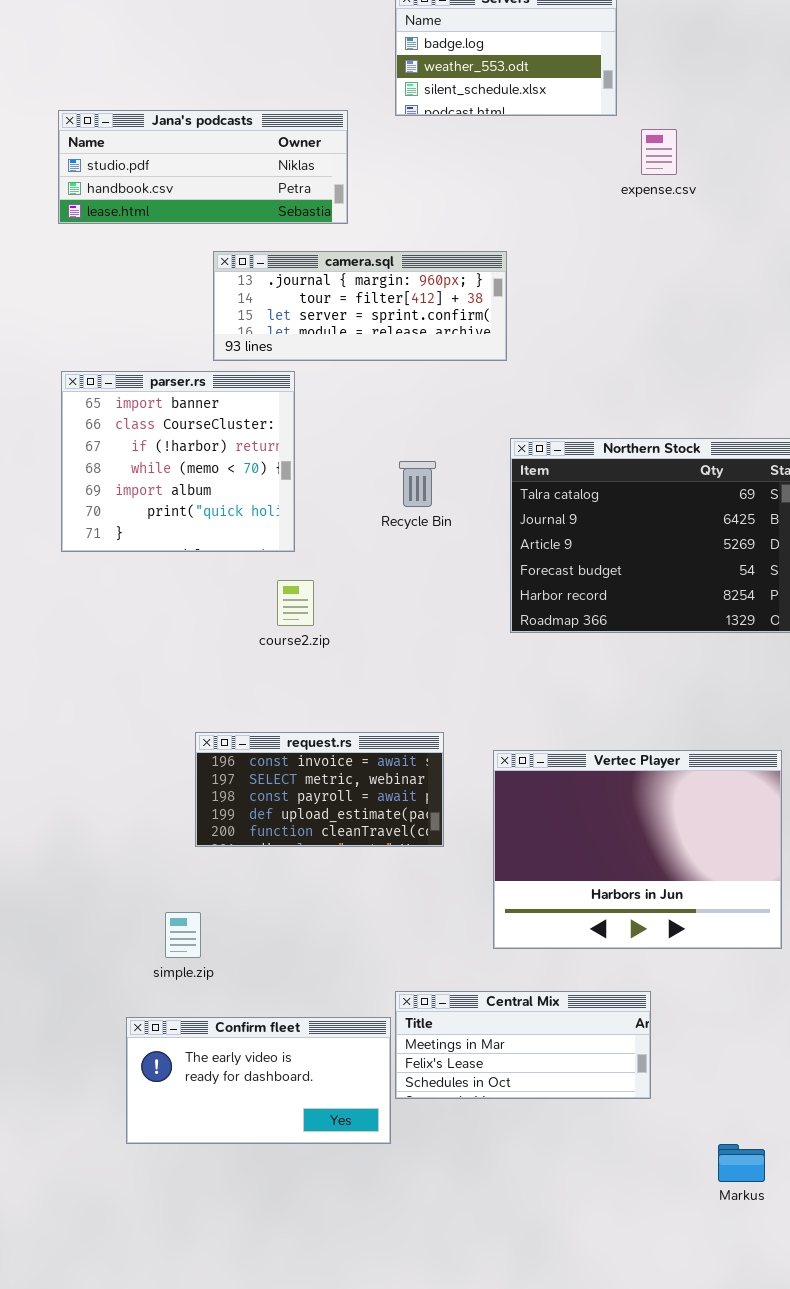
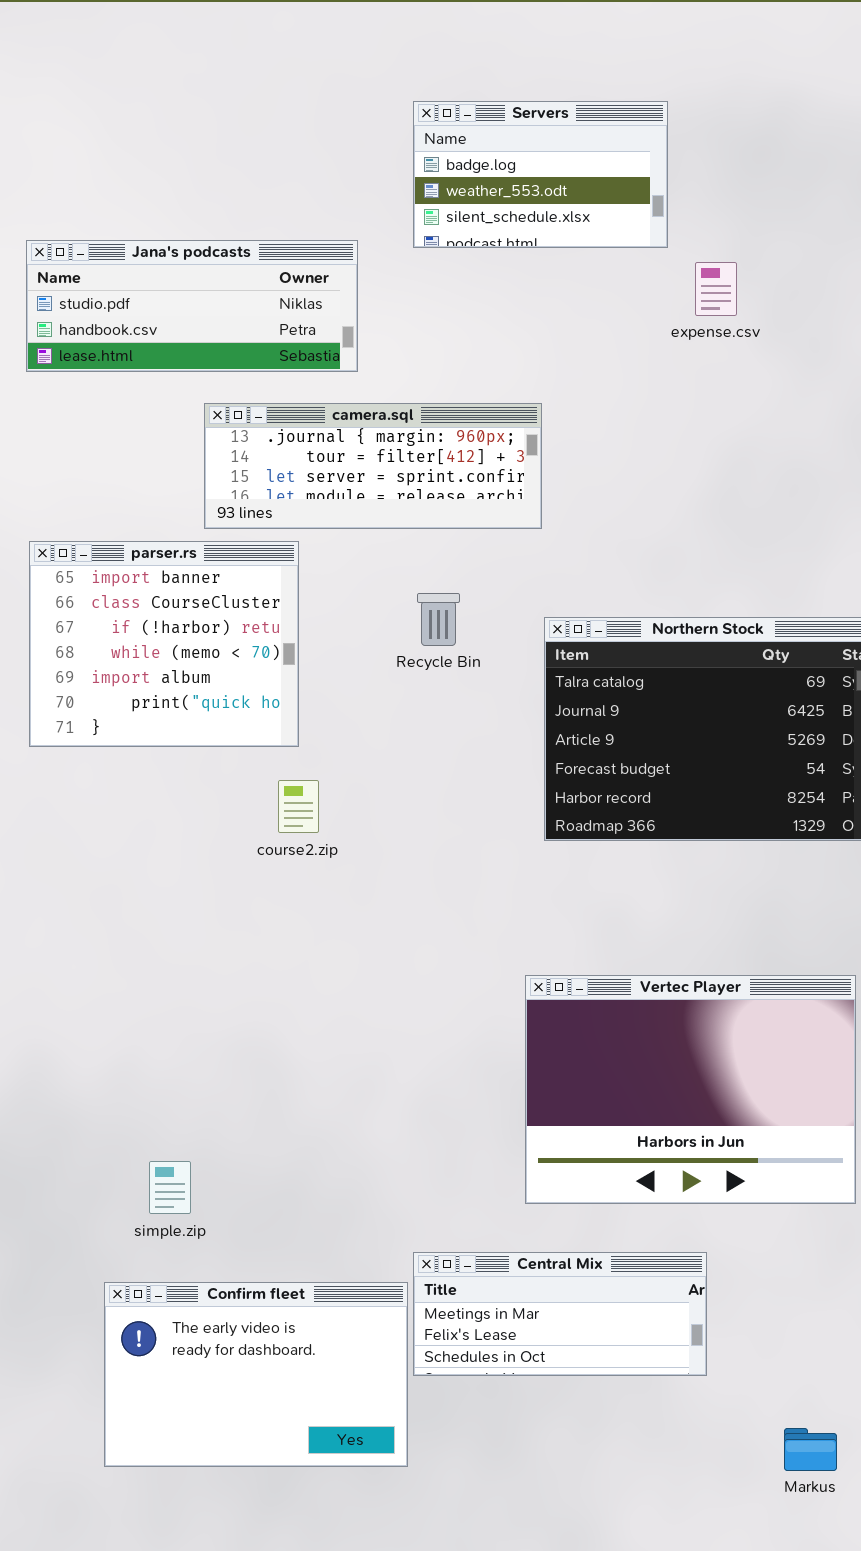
Recycle Bin: [399,461,436,507] -> [417,593,460,646], moved
request.rs: [195,732,444,847] -> none, closed
Confirm fleet: [126,1017,391,1144] -> [104,1282,408,1467], resized

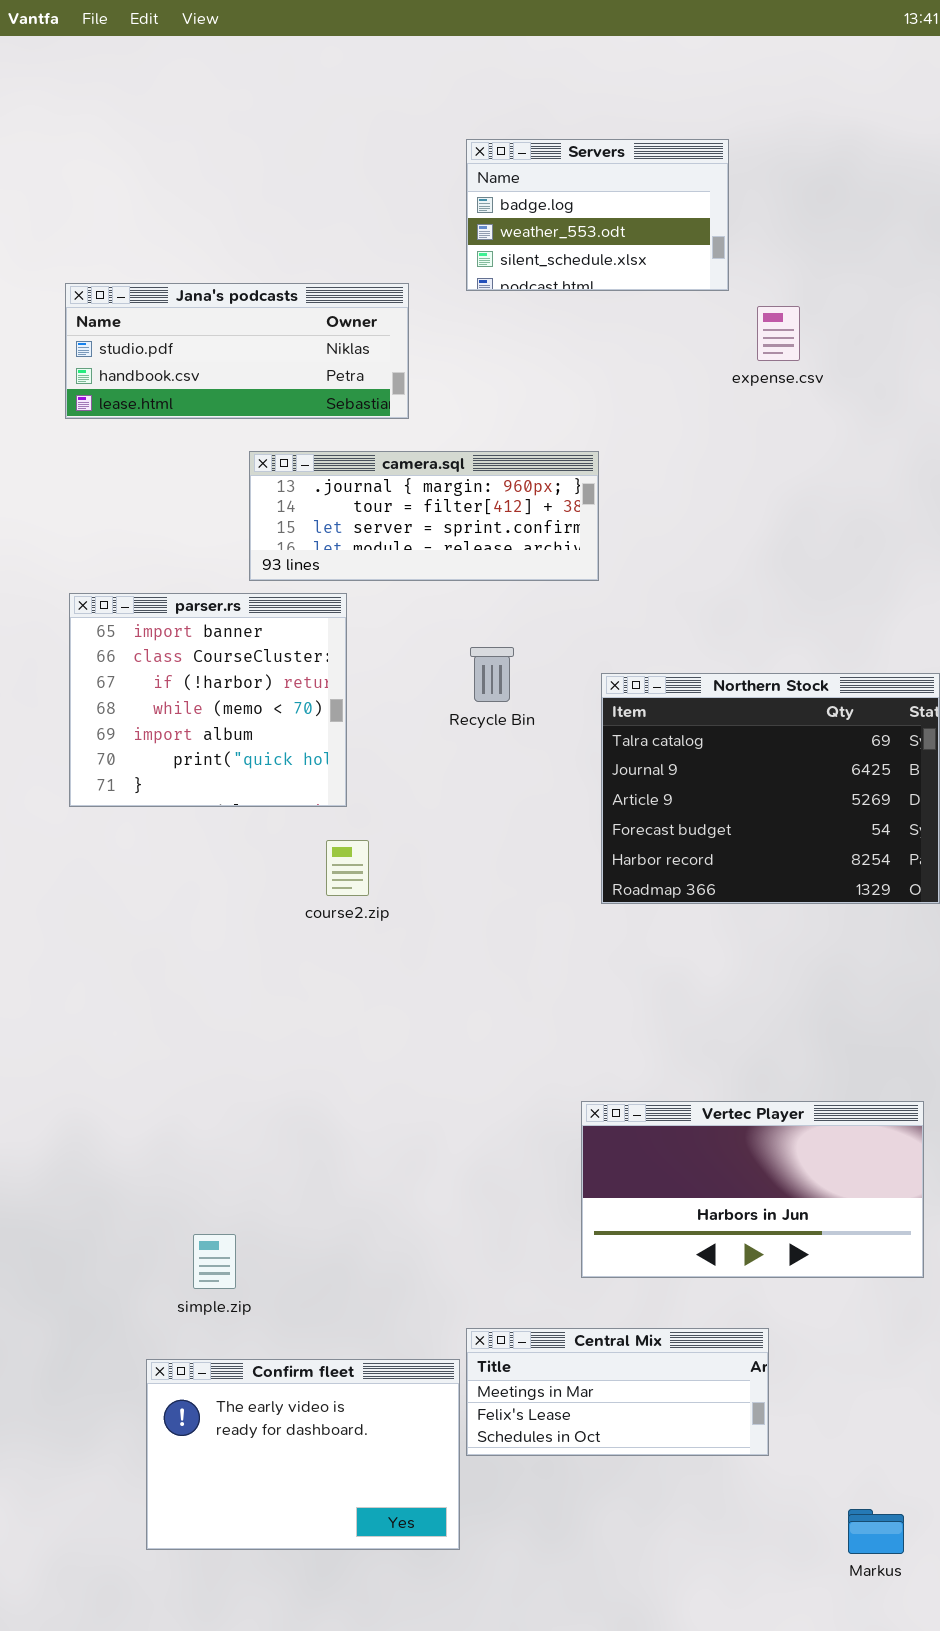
Vertec Player: [525,975,856,1204] -> [581,1101,924,1278], resized

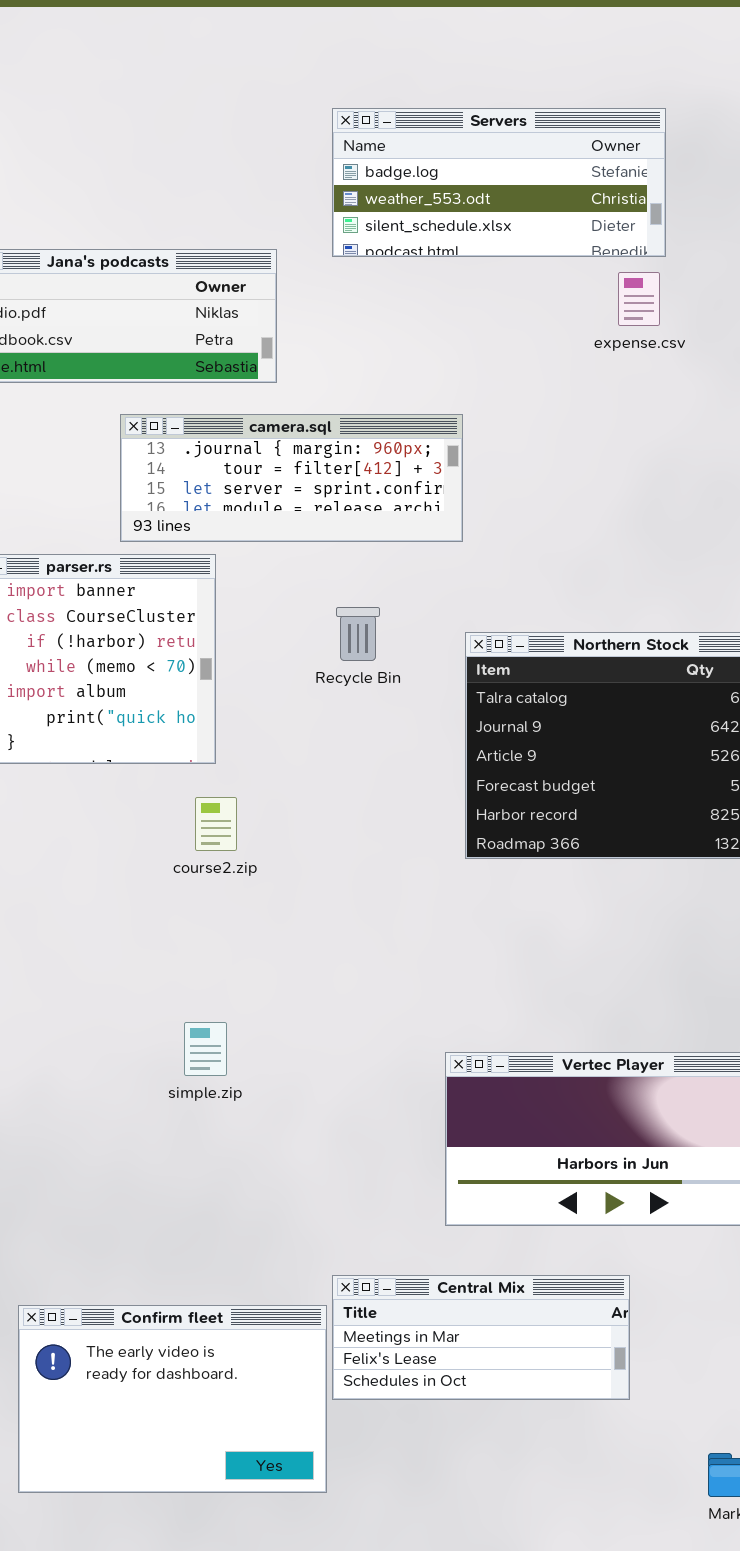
Servers: [466,139,729,291] -> [332,108,666,257], resized
simple.zip: [193,1234,236,1289] -> [184,1022,227,1076], moved

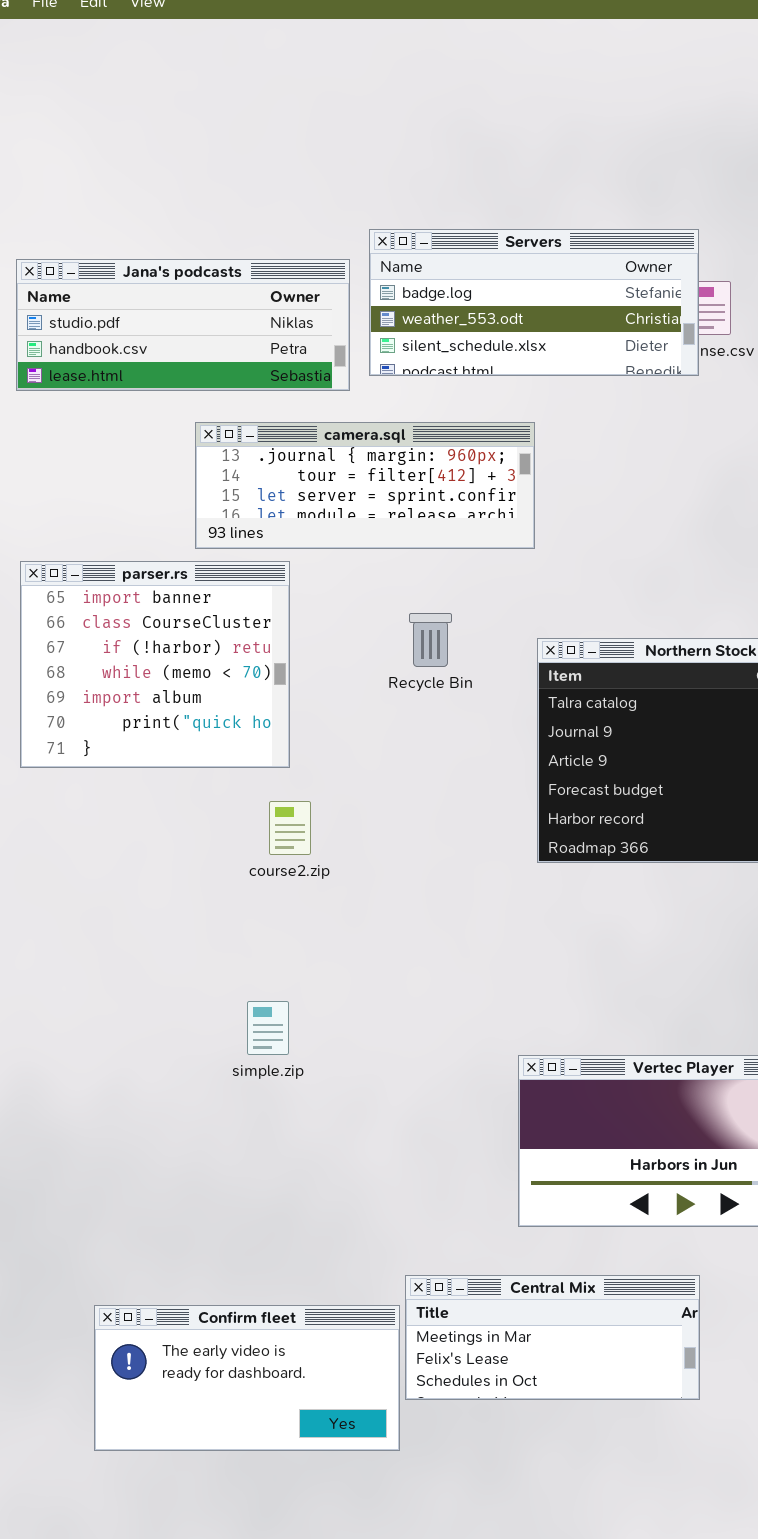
Servers: [332,108,666,257] -> [369,229,699,376], moved
simple.zip: [184,1022,227,1076] -> [247,1001,289,1055], moved
Confirm fleet: [18,1305,327,1493] -> [94,1305,400,1451], resized

